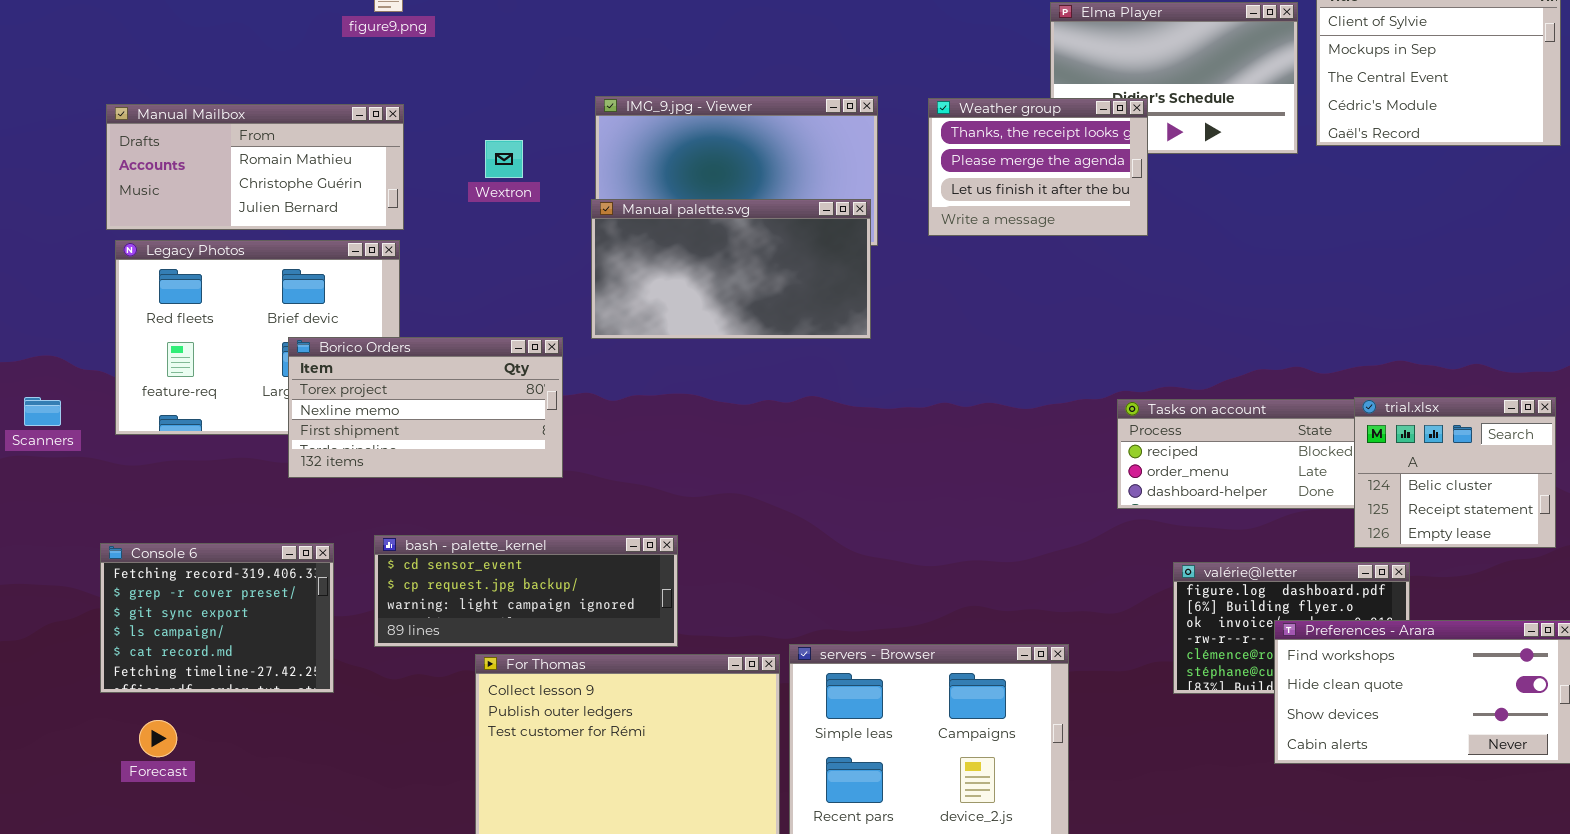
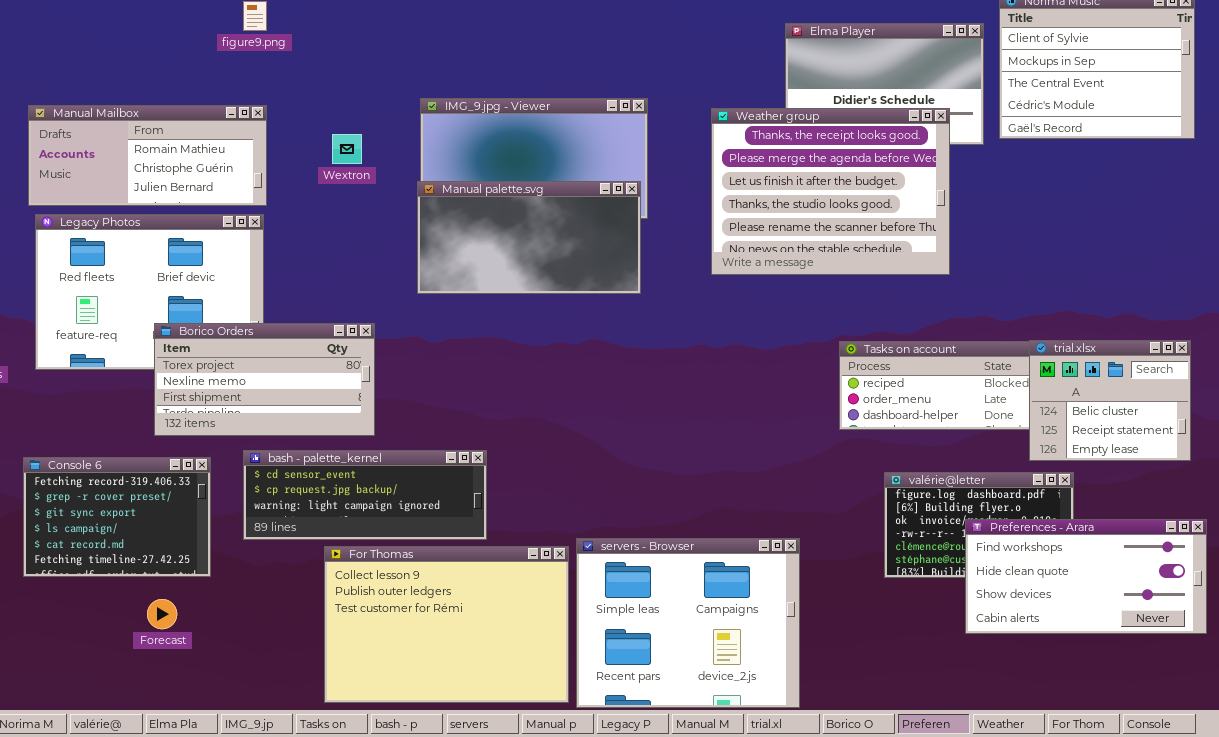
Weather group: [928,98,1148,236] -> [711,108,950,275], moved, resized
Borico Orders: [288,337,563,478] -> [154,323,375,436], moved
Forecast: [139,720,177,757] -> [147,599,177,629], moved

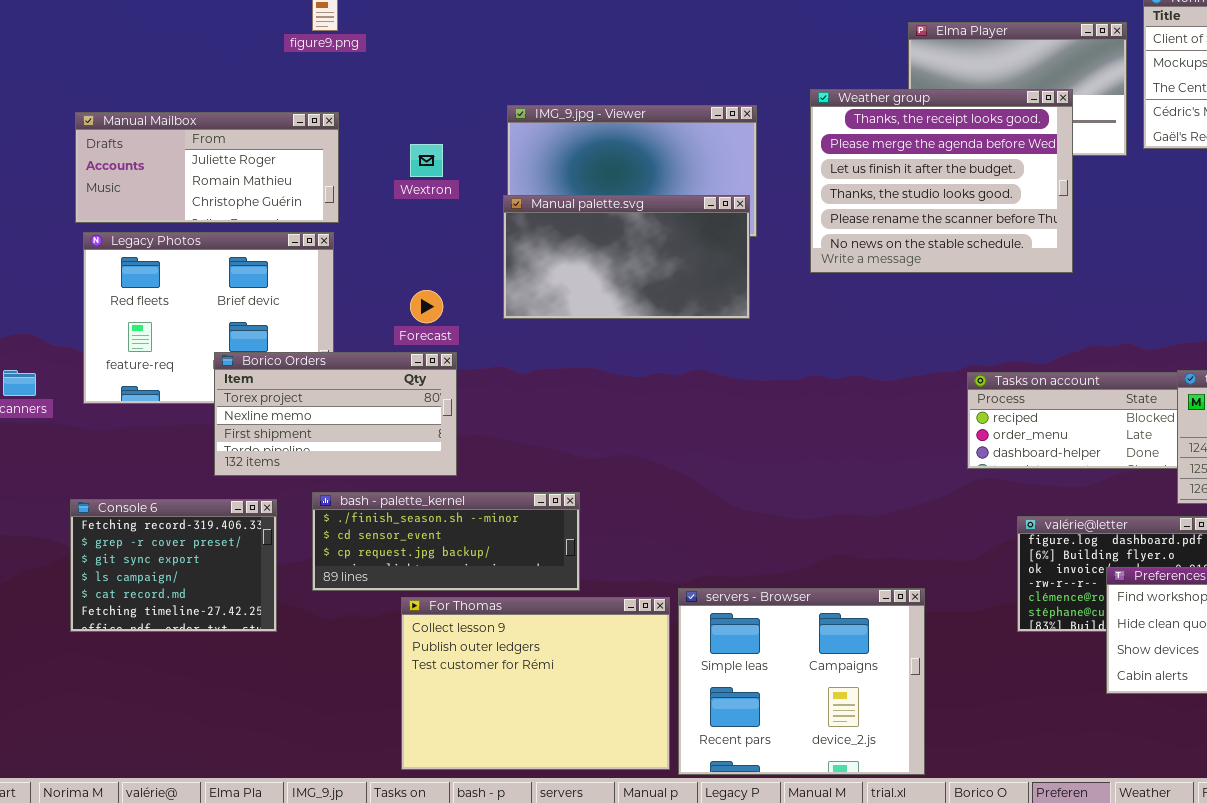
Manual Mailbox: [28,105,267,206] -> [75,112,339,223], scrolled up 1 row
Weather group: [711,108,950,275] -> [810,89,1073,273], moved
bash - palette_kernel: [243,450,487,540] -> [312,492,580,591], scrolled up 1 row
Forecast: [147,599,177,629] -> [410,290,443,323], moved

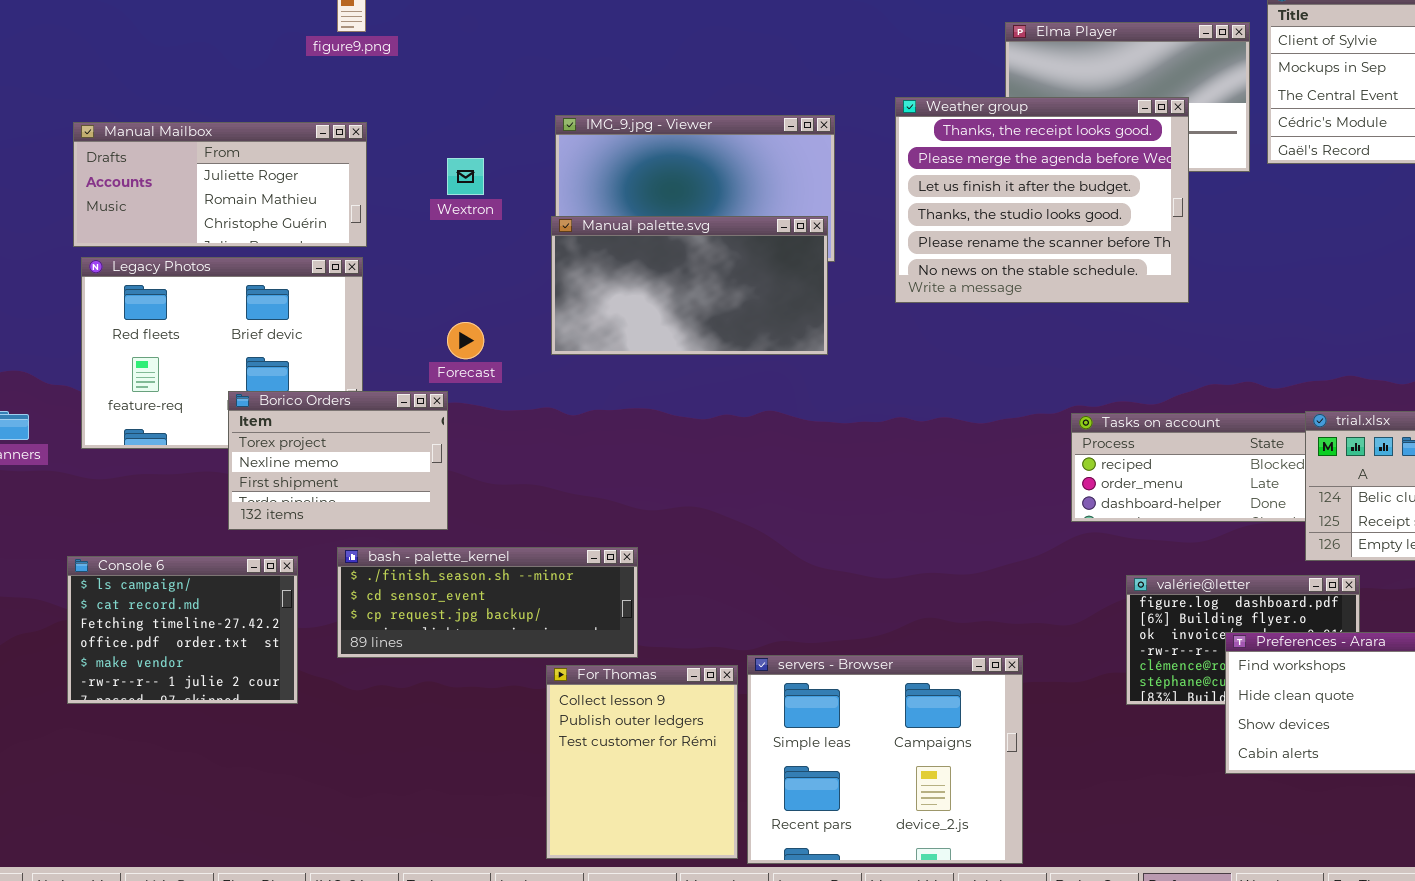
Borico Orders: [214,352,457,476] -> [228,391,448,530], resized
Console 6: [70,499,277,632] -> [67,556,298,704], scrolled down 3 rows
For Thomas: [401,597,670,770] -> [546,665,738,859], resized

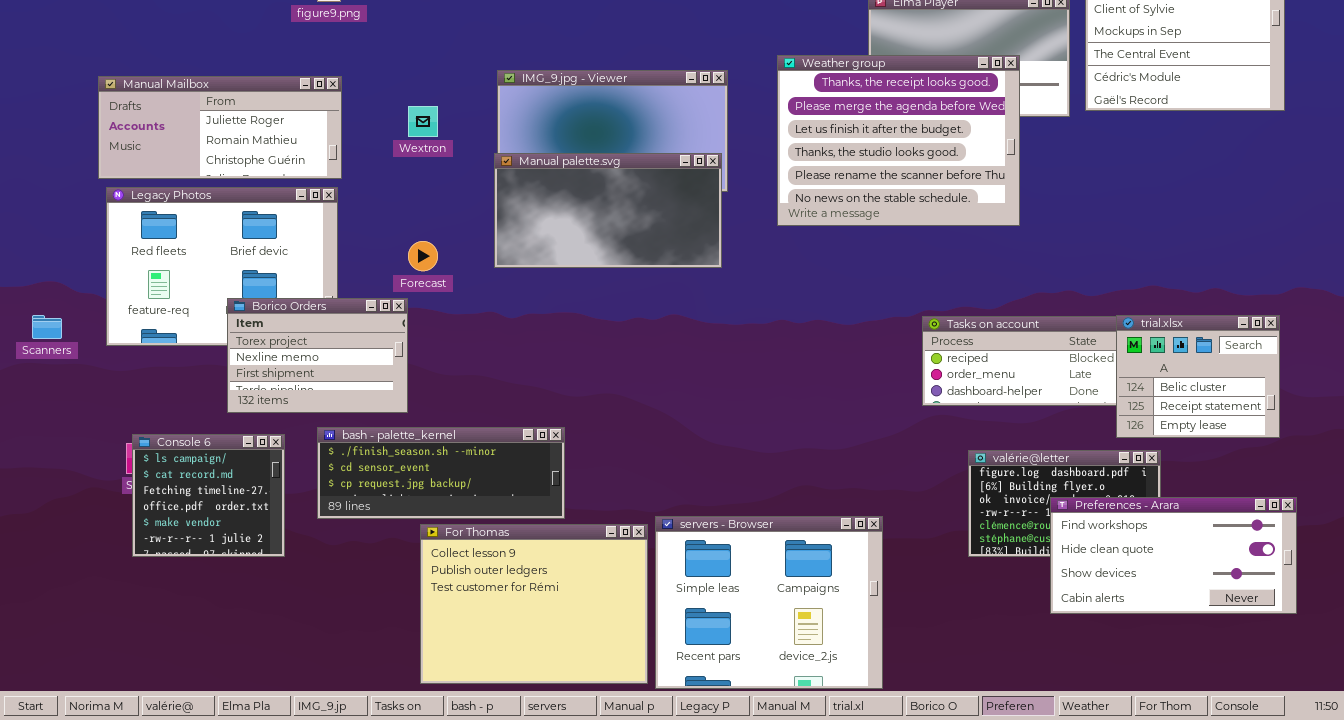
Console 6: [67,556,298,704] -> [132,434,285,557], resized
For Thomas: [546,665,738,859] -> [420,524,648,684], resized

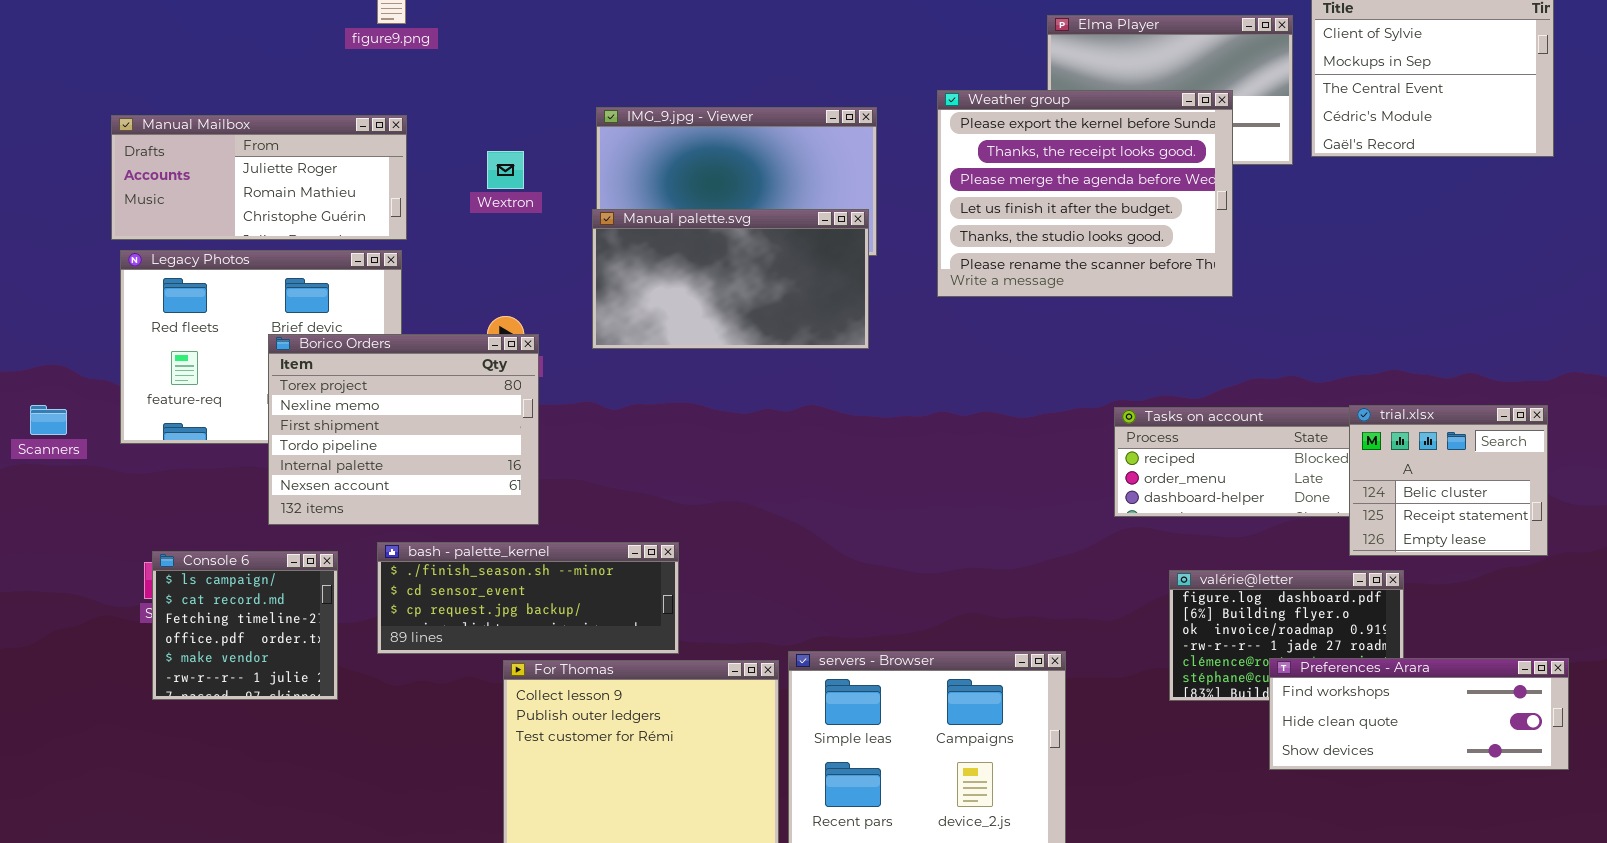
Weather group: [777,55,1020,226] -> [937,90,1233,297], scrolled up 1 row
Borico Orders: [227,298,408,413] -> [268,334,539,525], resized
Preferences - Arara: [1050,497,1297,614] -> [1269,658,1569,770], resized

